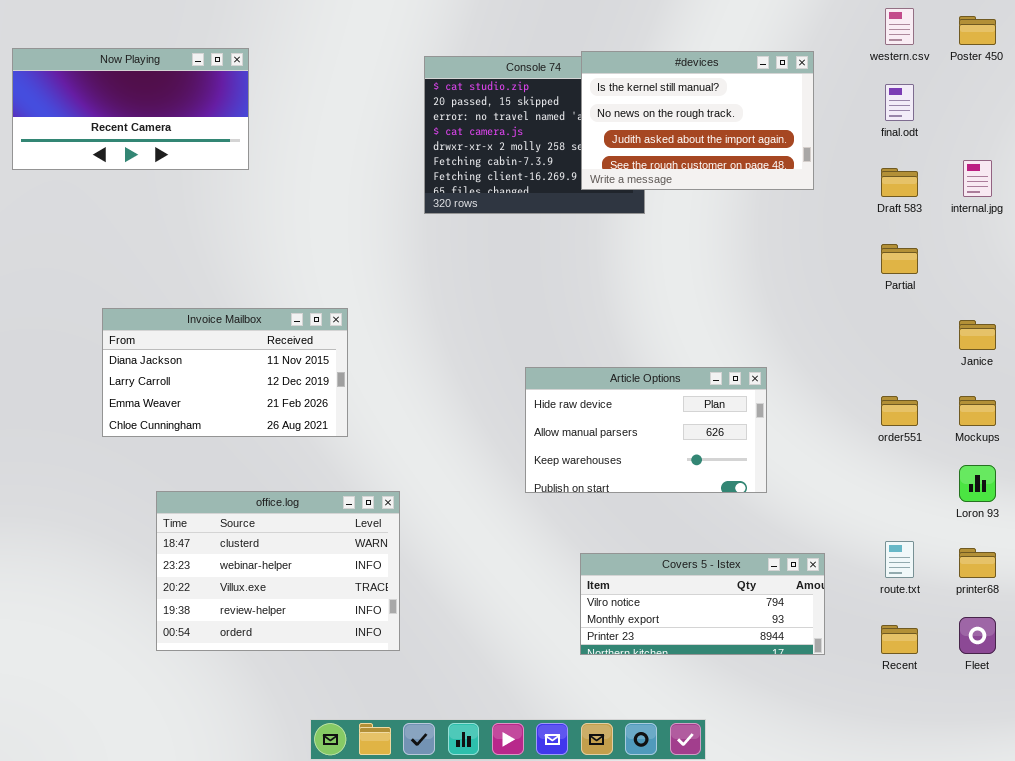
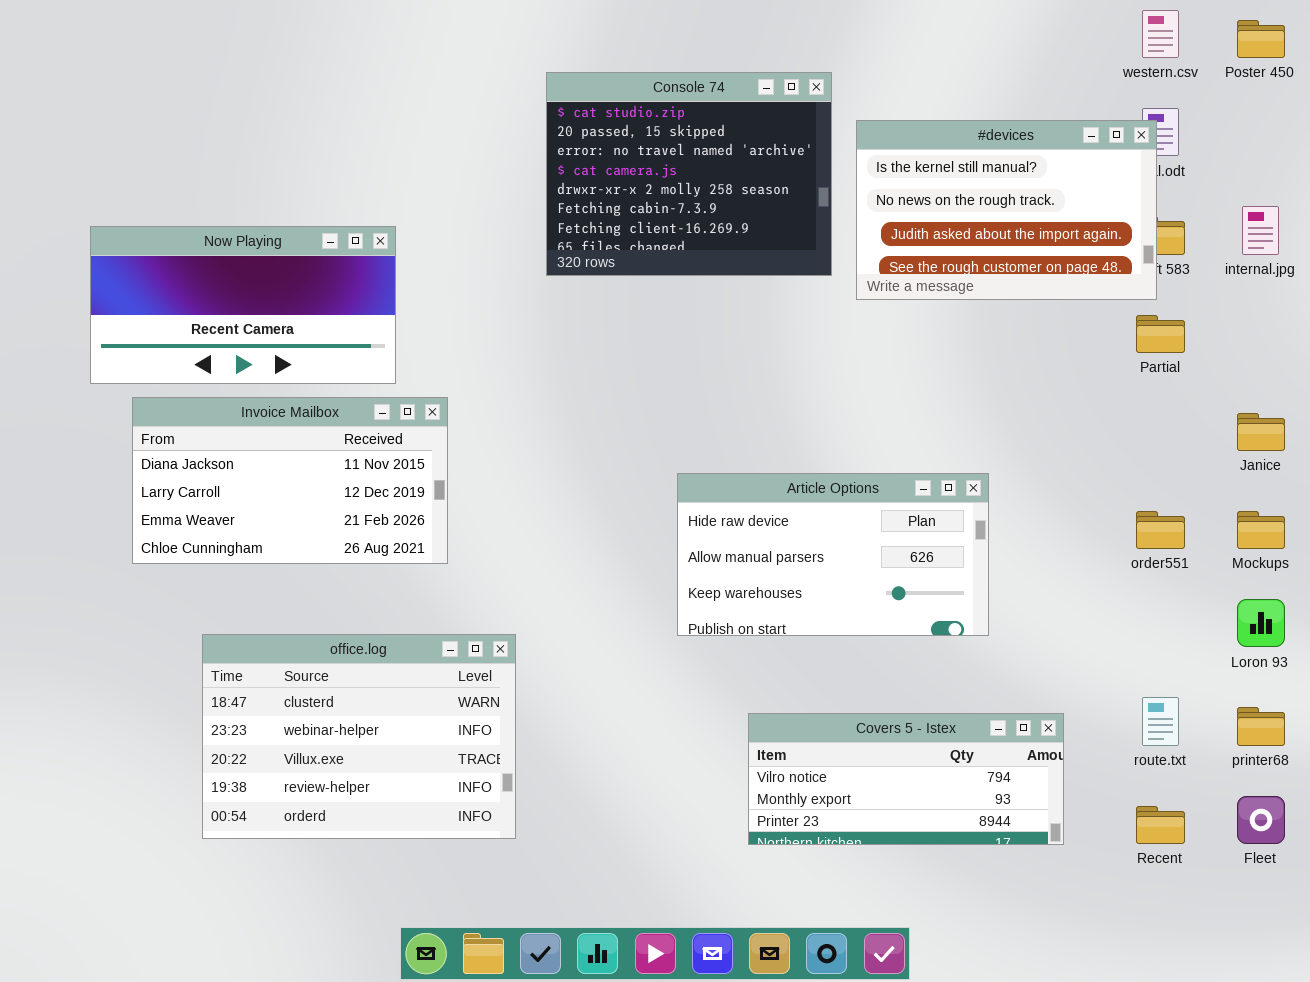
Now Playing: [12,48,249,170] -> [90,226,396,384], moved
#devices: [581,51,814,190] -> [856,120,1157,300], moved

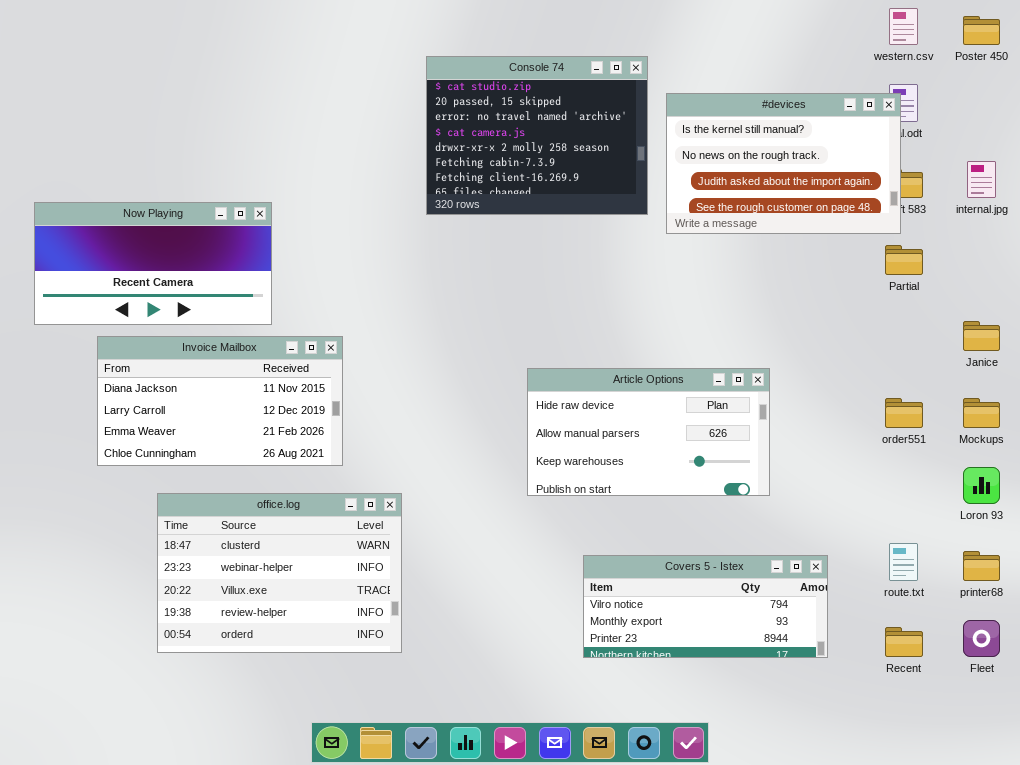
Now Playing: [90,226,396,384] -> [34,202,272,325], moved
Invoice Mailbox: [132,397,448,564] -> [97,336,343,466], moved

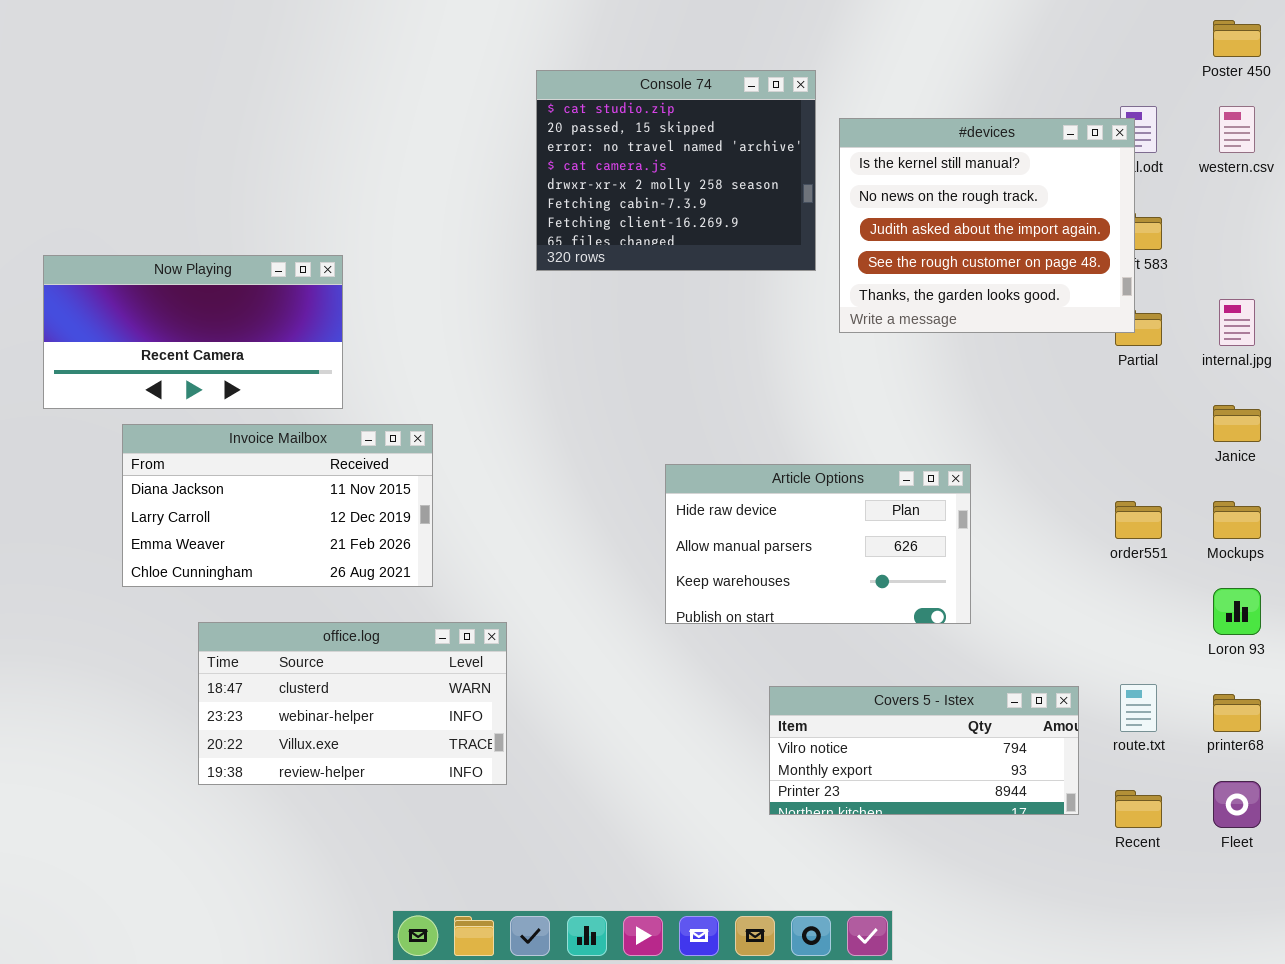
western.csv: [889,8,918,45] -> [1219,106,1255,153], moved
#devices: [666,93,901,234] -> [839,118,1135,333], resized
internal.jpg: [967,161,996,198] -> [1219,299,1255,346], moved
office.log: [157,493,402,653] -> [198,622,507,785], resized
Covers 5 - Istex: [583,555,828,658] -> [769,686,1079,815], moved

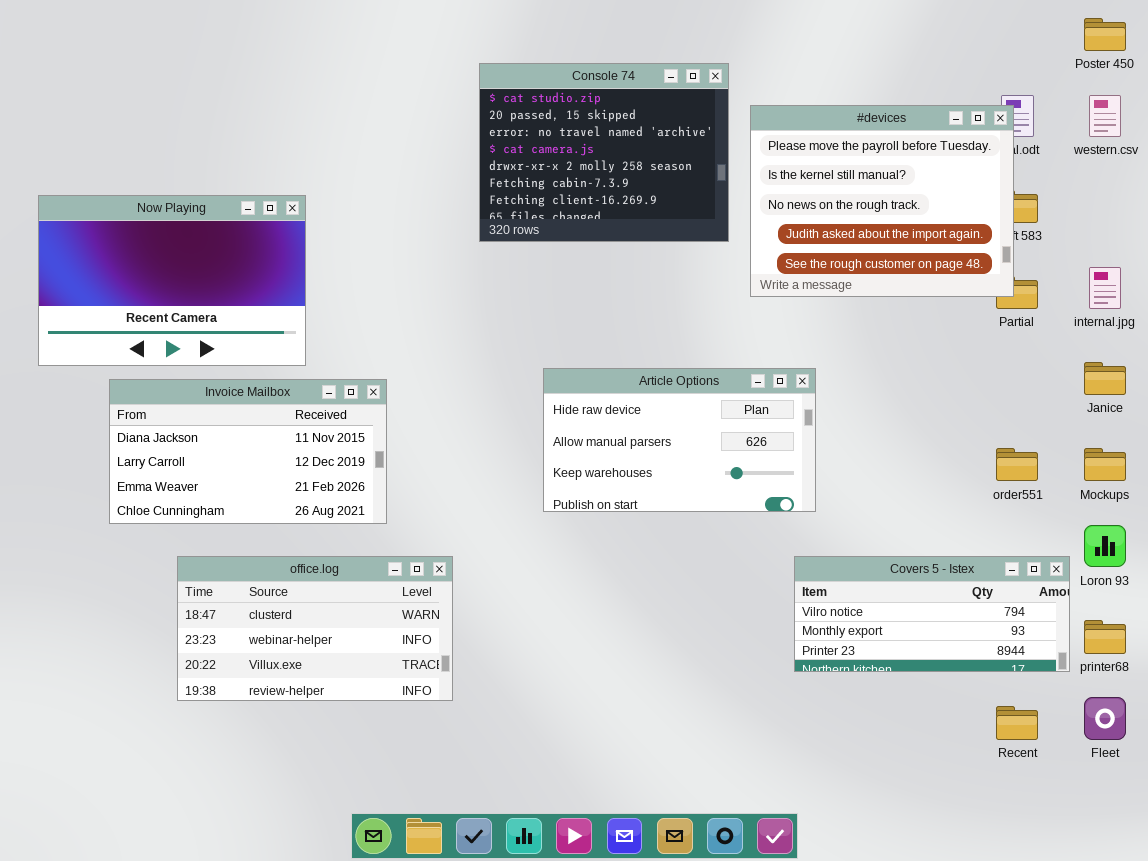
#devices: [839,118,1135,333] -> [750,105,1014,297], scrolled up 1 row
Now Playing: [43,255,343,409] -> [38,195,306,366], resized
Article Options: [665,464,971,624] -> [543,368,816,512], moved
Covers 5 - Istex: [769,686,1079,815] -> [794,556,1070,672], moved

